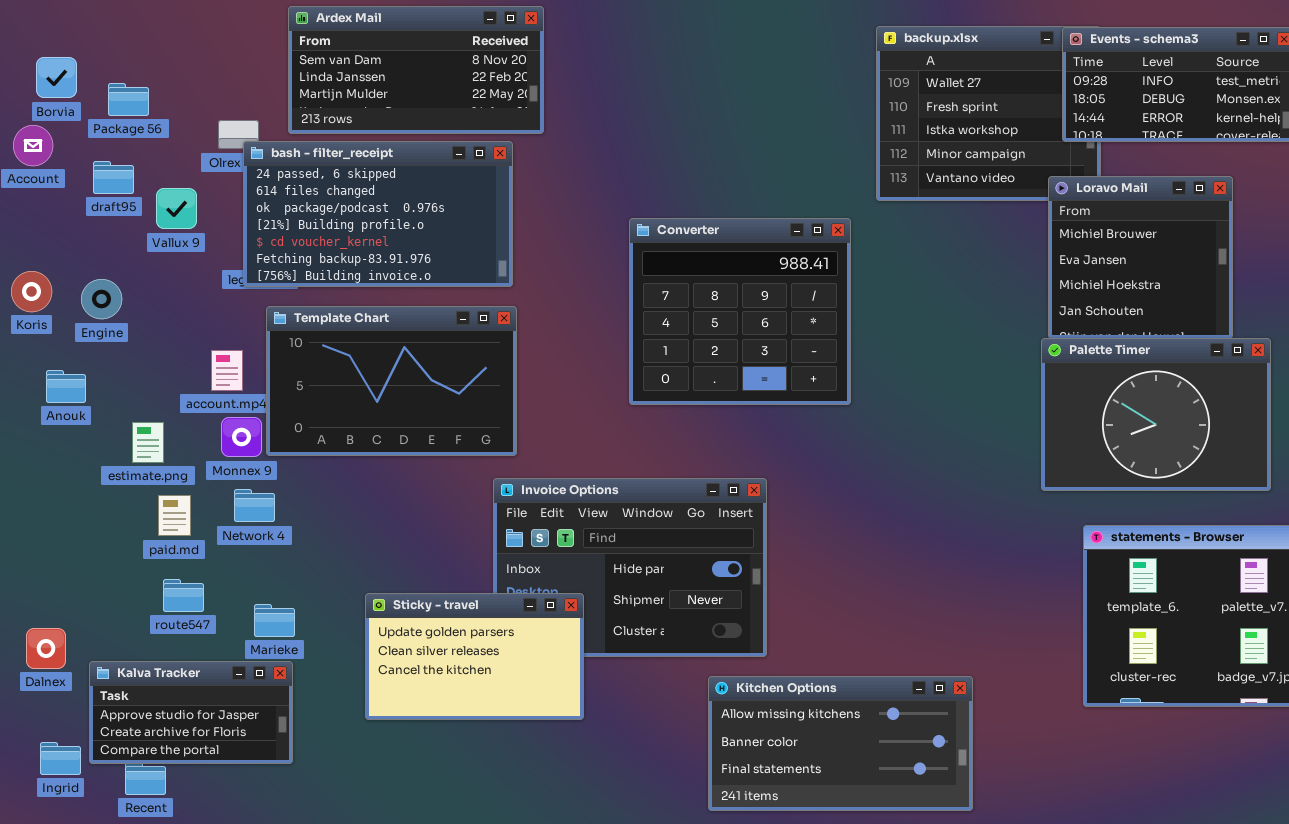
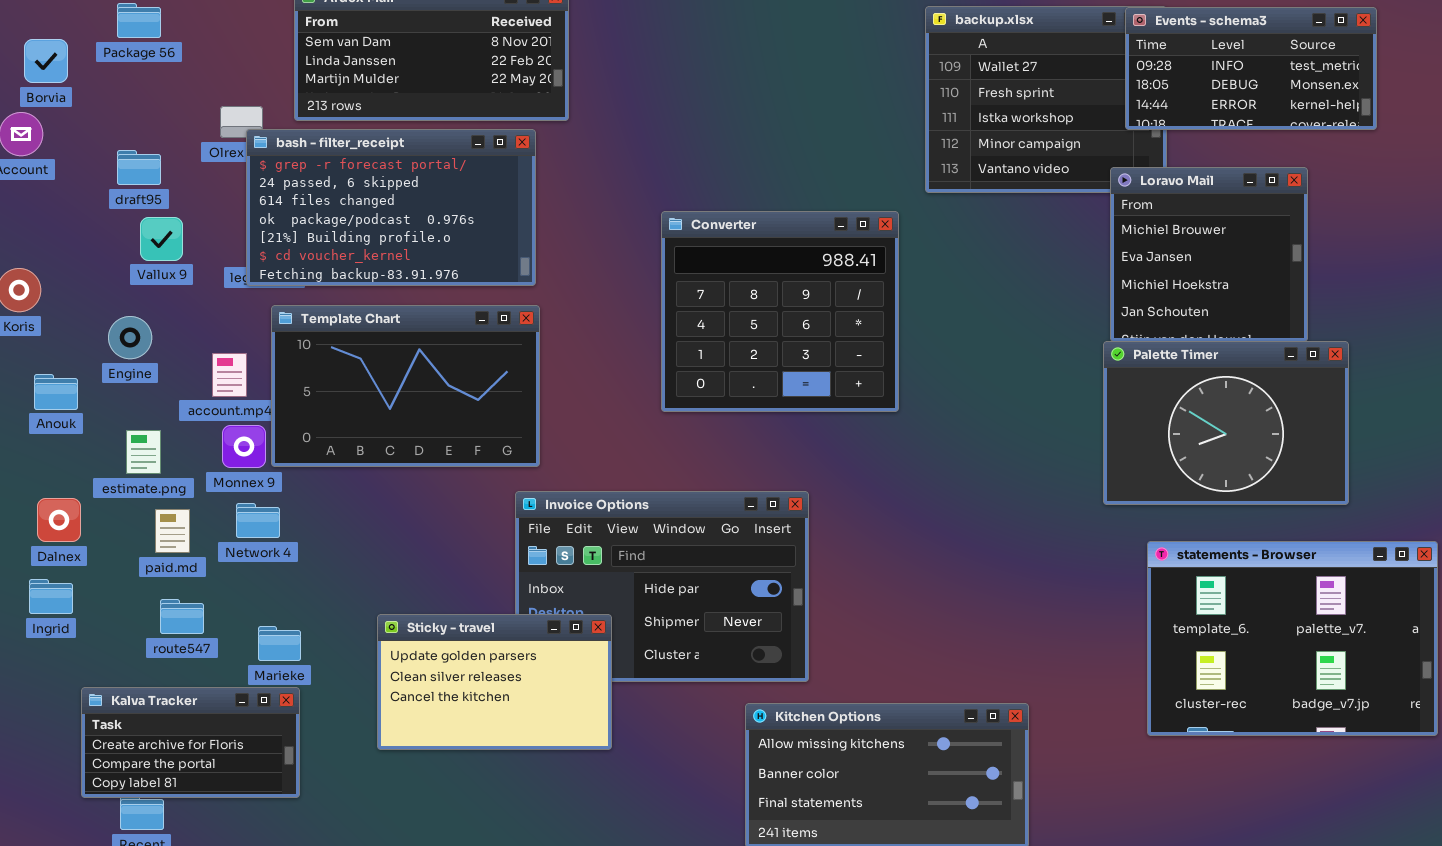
Package 56: [108,83,149,116] -> [117,3,161,38], moved
bash - filter_receipt: [243,141,513,287] -> [246,129,536,286], scrolled up 1 row
draft95: [93,161,134,194] -> [117,150,161,185], moved
Vallux 9: [156,188,197,229] -> [140,217,183,261], moved
Engine: [81,279,122,319] -> [108,316,152,359], moved
Dalnex: [26,628,66,669] -> [37,498,81,542], moved
Kalva Tracker: [89,661,293,764] -> [81,687,300,798], scrolled down 1 row
Ingrid: [40,742,81,775] -> [29,579,73,614], moved

